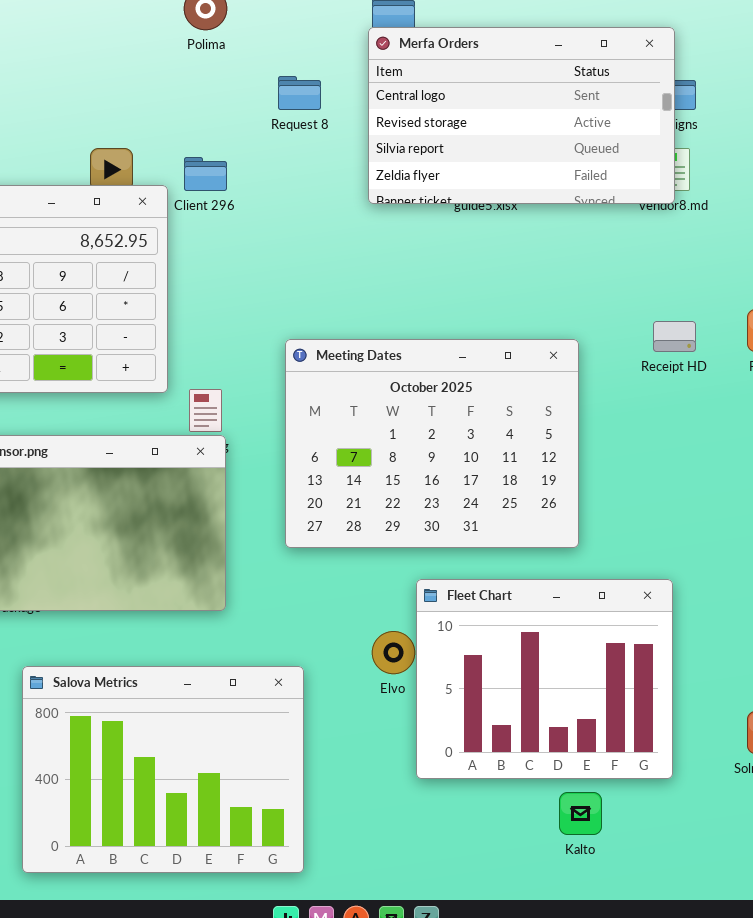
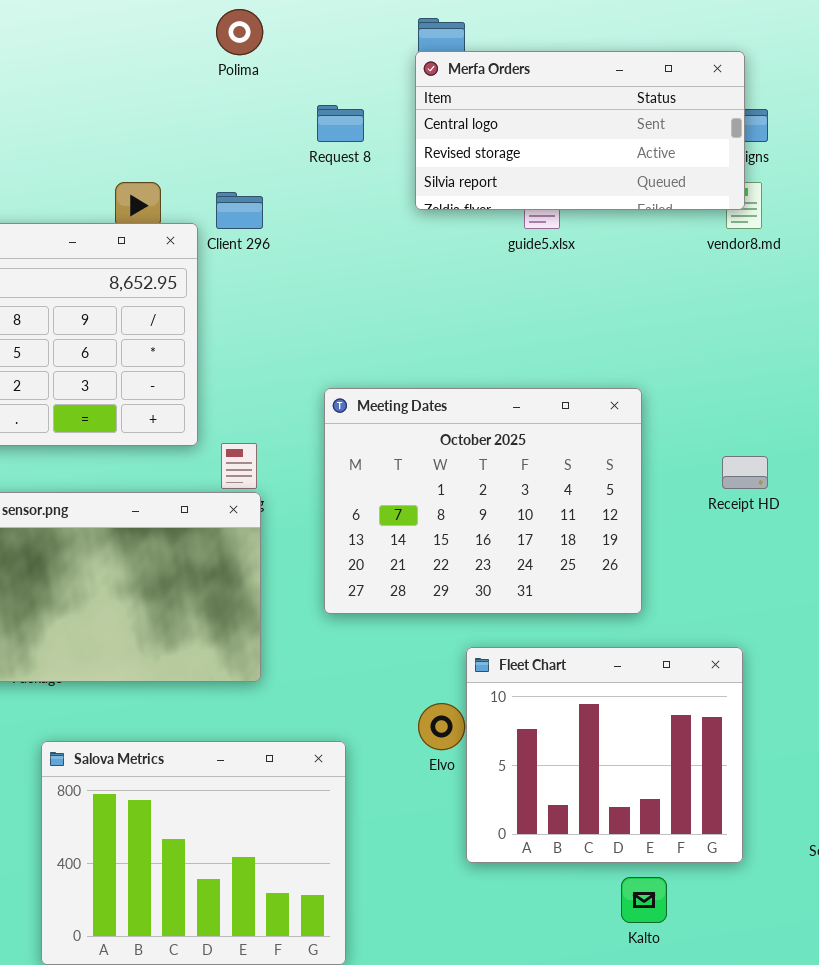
Merfa Orders: [368,27,675,204] -> [415,51,745,210], resized
Receipt HD: [653,321,696,352] -> [722,456,768,489], moved

